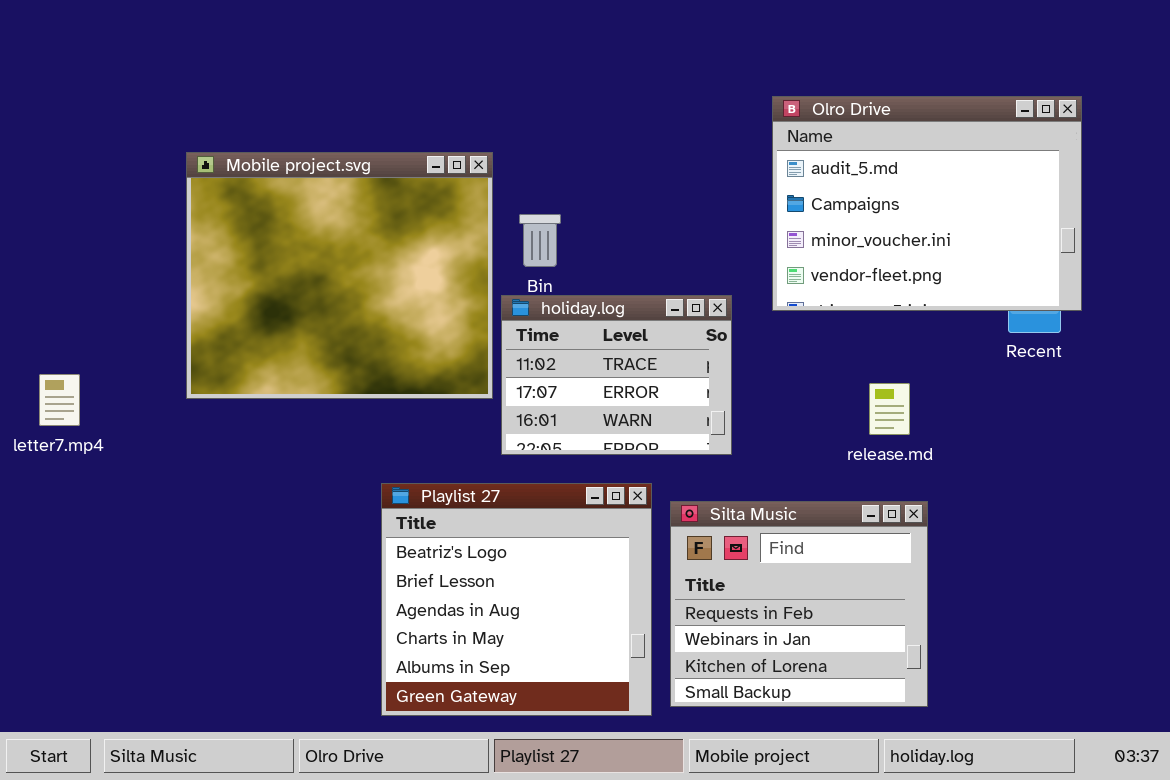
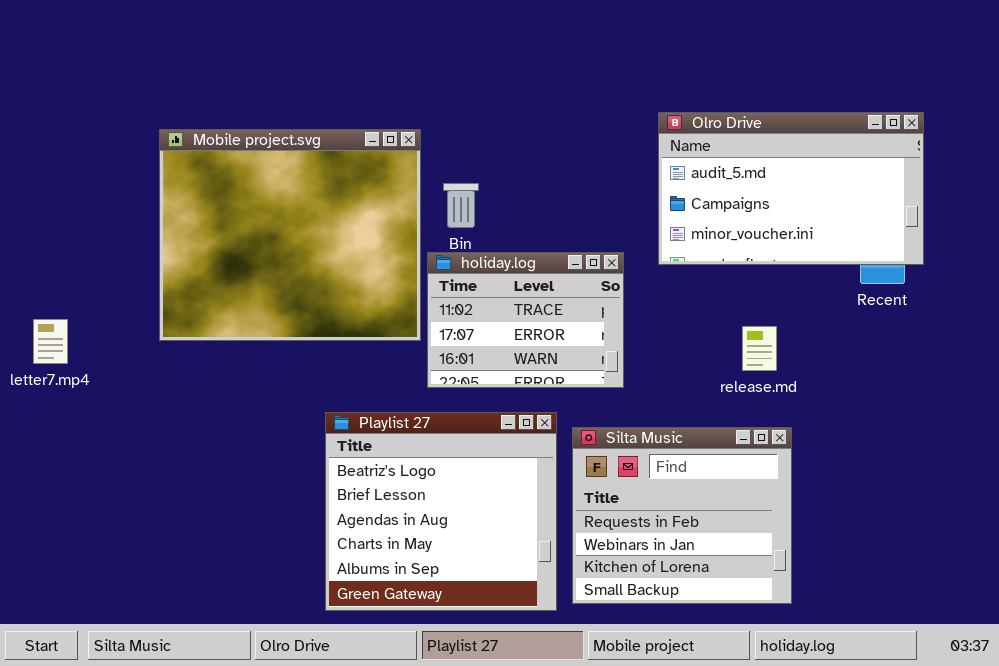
Olro Drive: [772,96,1082,311] -> [658,112,924,265], resized

